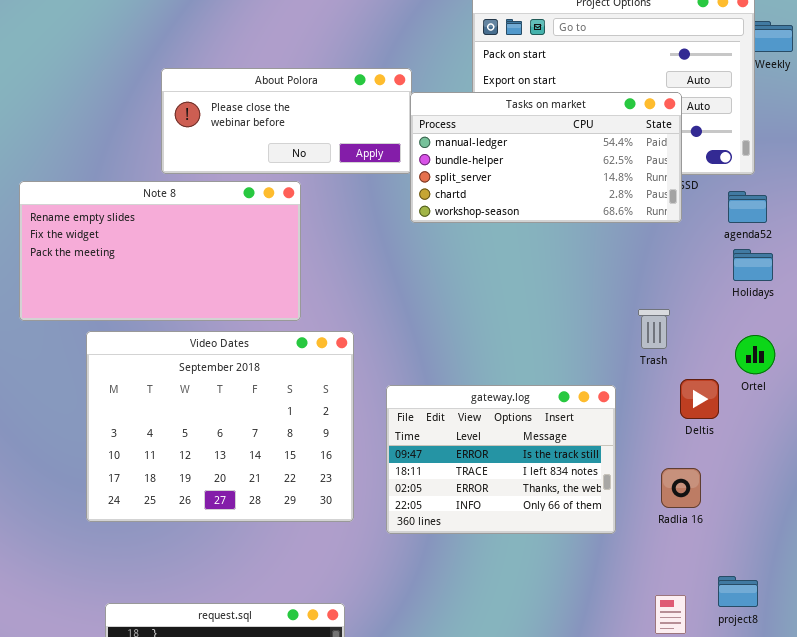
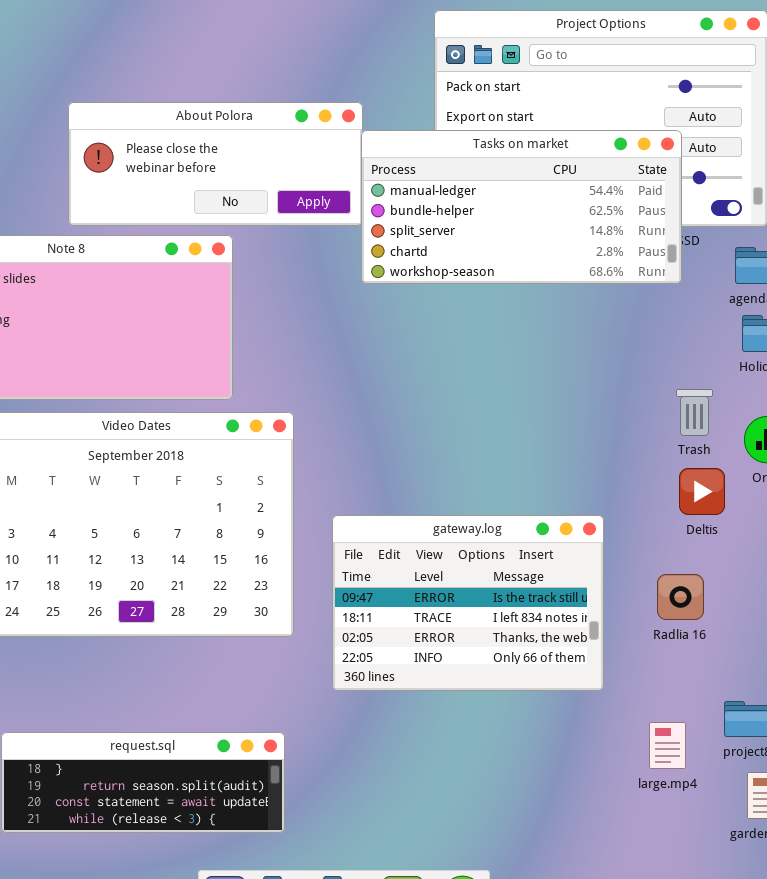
Trash: [638,309,670,349] -> [676,389,713,436], moved
gateway.log: [386,385,616,534] -> [332,515,604,691], moved

